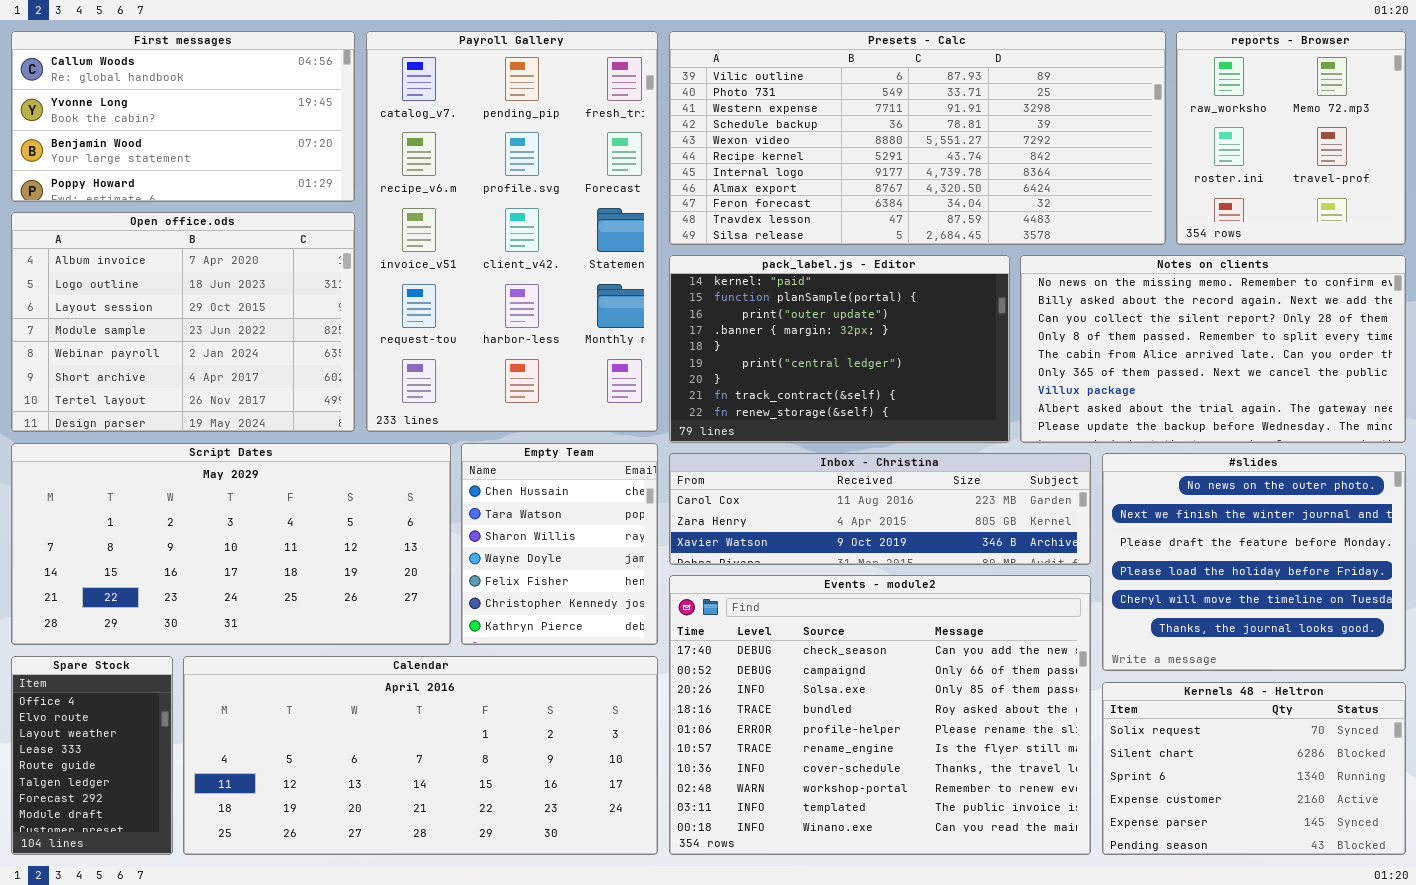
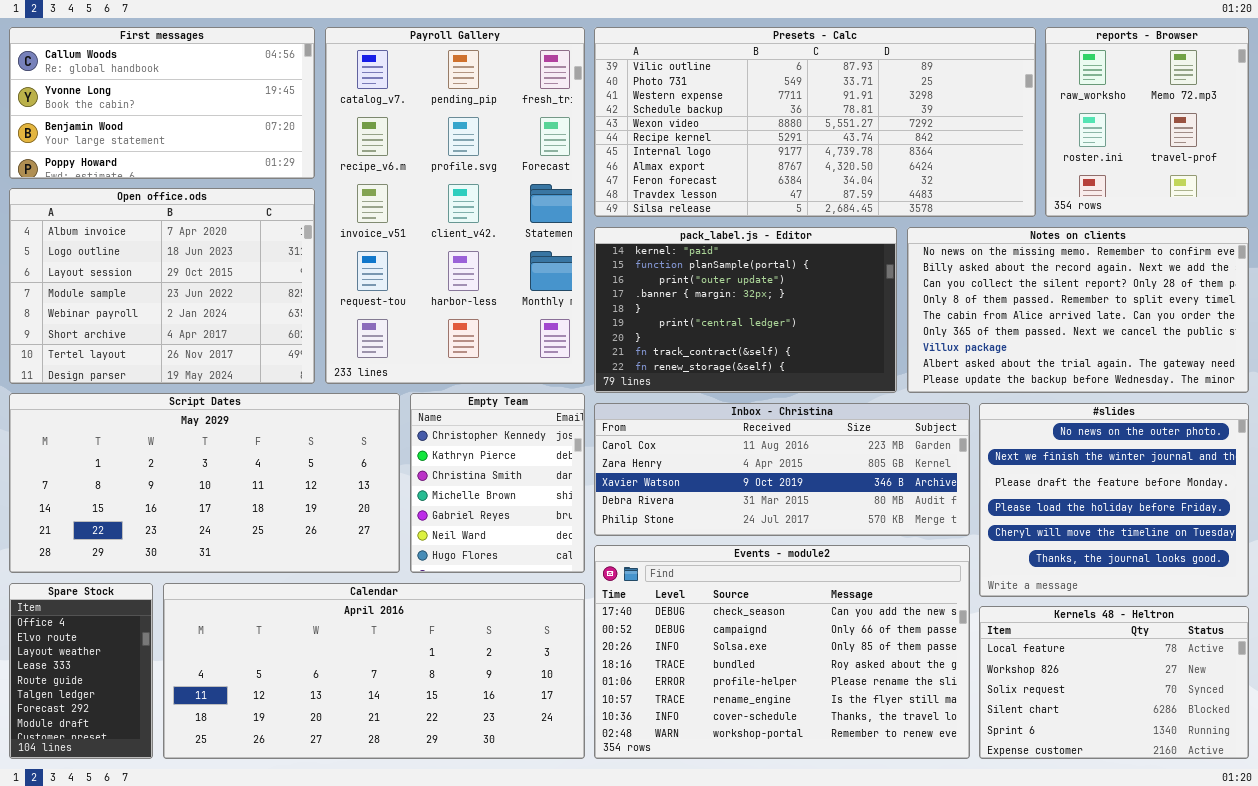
Empty Team: [461,443,658,645] -> [410,393,585,573], scrolled down 5 rows
Inbox - Christina: [669,453,1091,565] -> [594,403,970,536], resized
Events - module2: [669,575,1091,855] -> [594,545,970,759], resized
Kernels 48 - Heltron: [1102,682,1406,855] -> [979,606,1249,759], scrolled up 2 rows

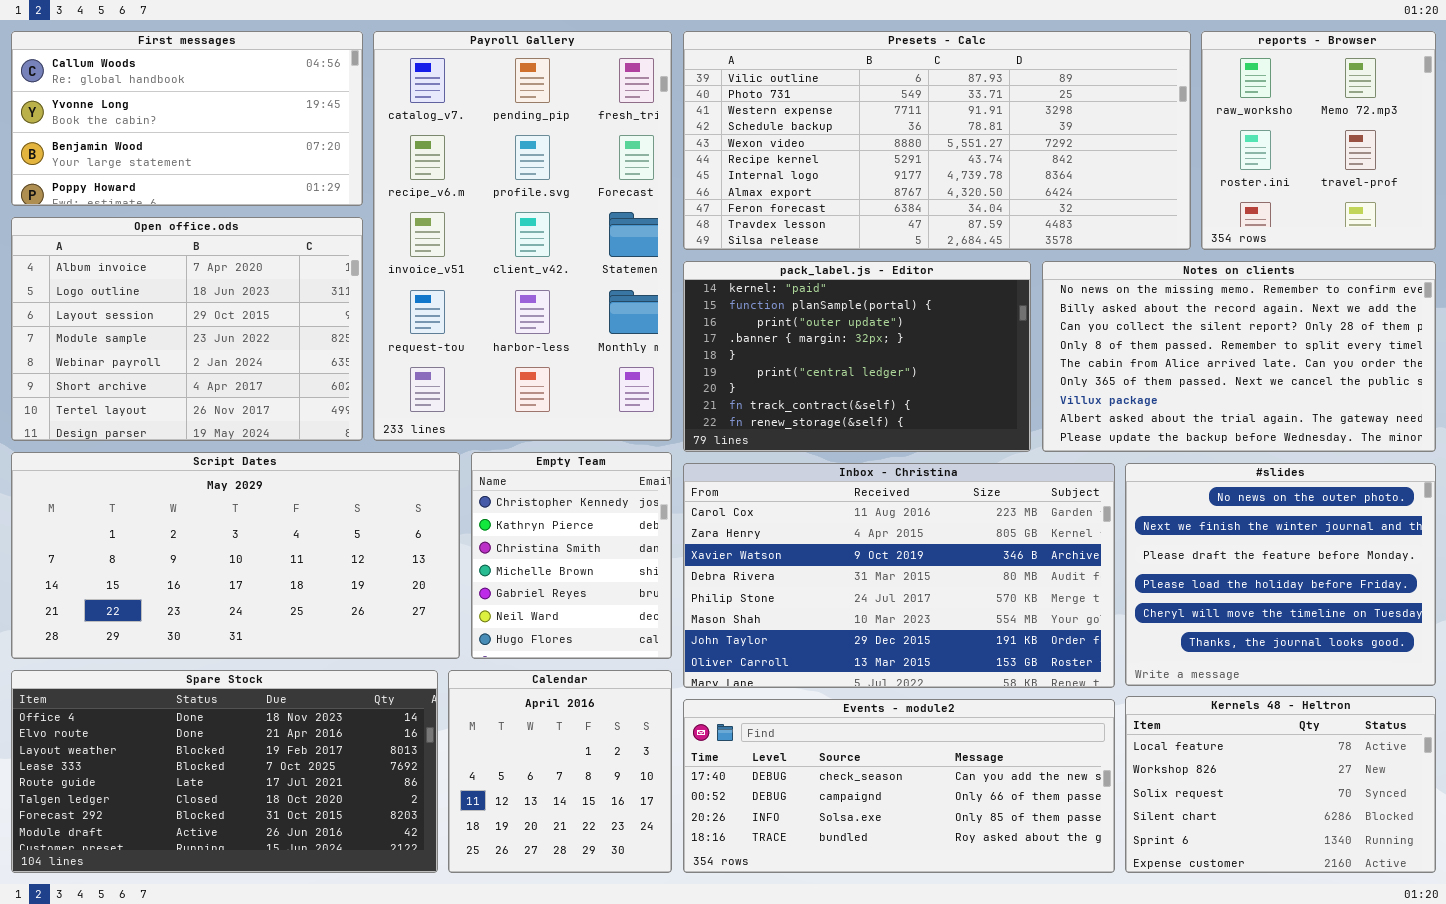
Inbox - Christina: [594,403,970,536] -> [683,463,1115,688], resized
Events - module2: [594,545,970,759] -> [683,699,1115,873], resized
Spare Stock: [9,583,153,759] -> [11,670,438,873], resized
Calendar: [163,583,585,759] -> [448,670,672,873], resized

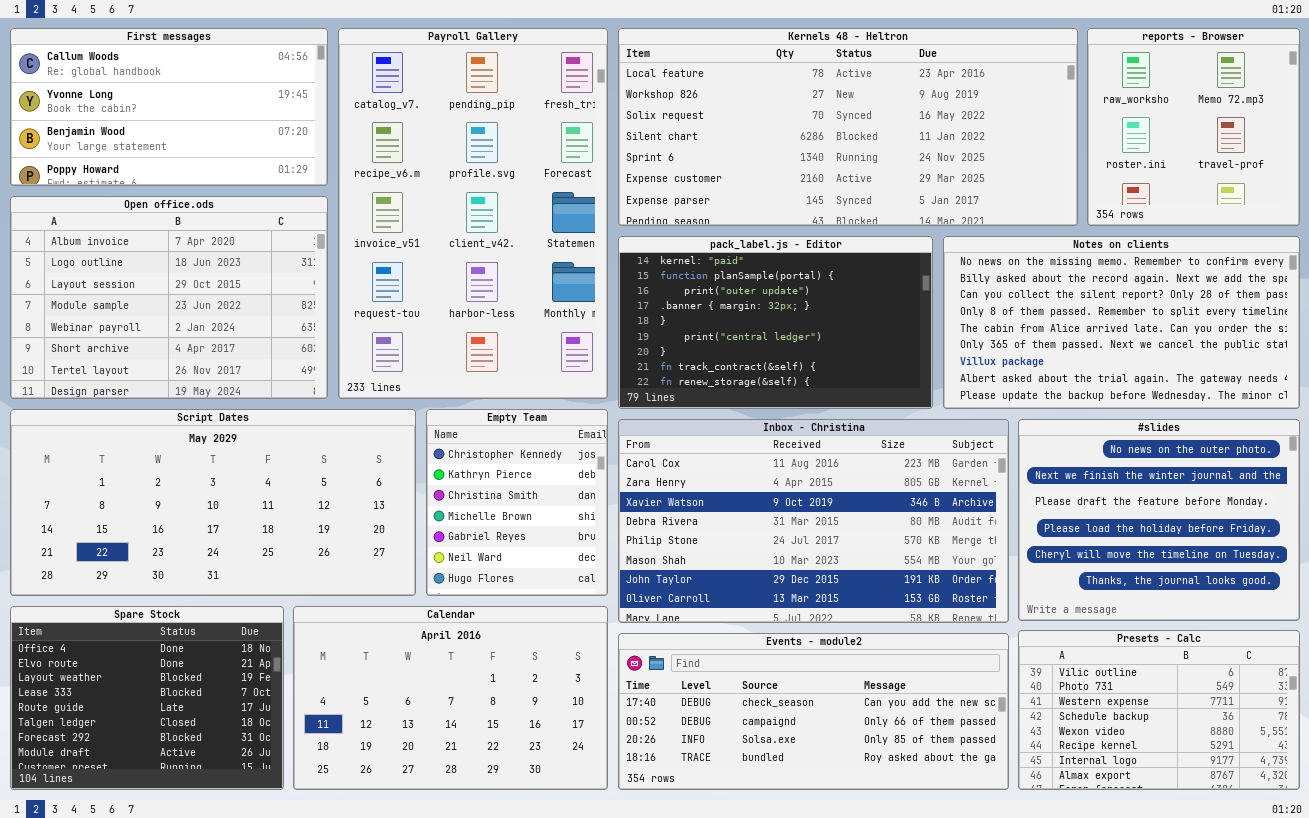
Presets - Calc: [683,31,1191,250] -> [1018,630,1300,790], moved, resized
Spare Stock: [11,670,438,873] -> [10,606,284,790], resized
Calendar: [448,670,672,873] -> [293,606,608,790], resized
Kernels 48 - Heltron: [1125,696,1436,873] -> [618,28,1078,226], moved, resized

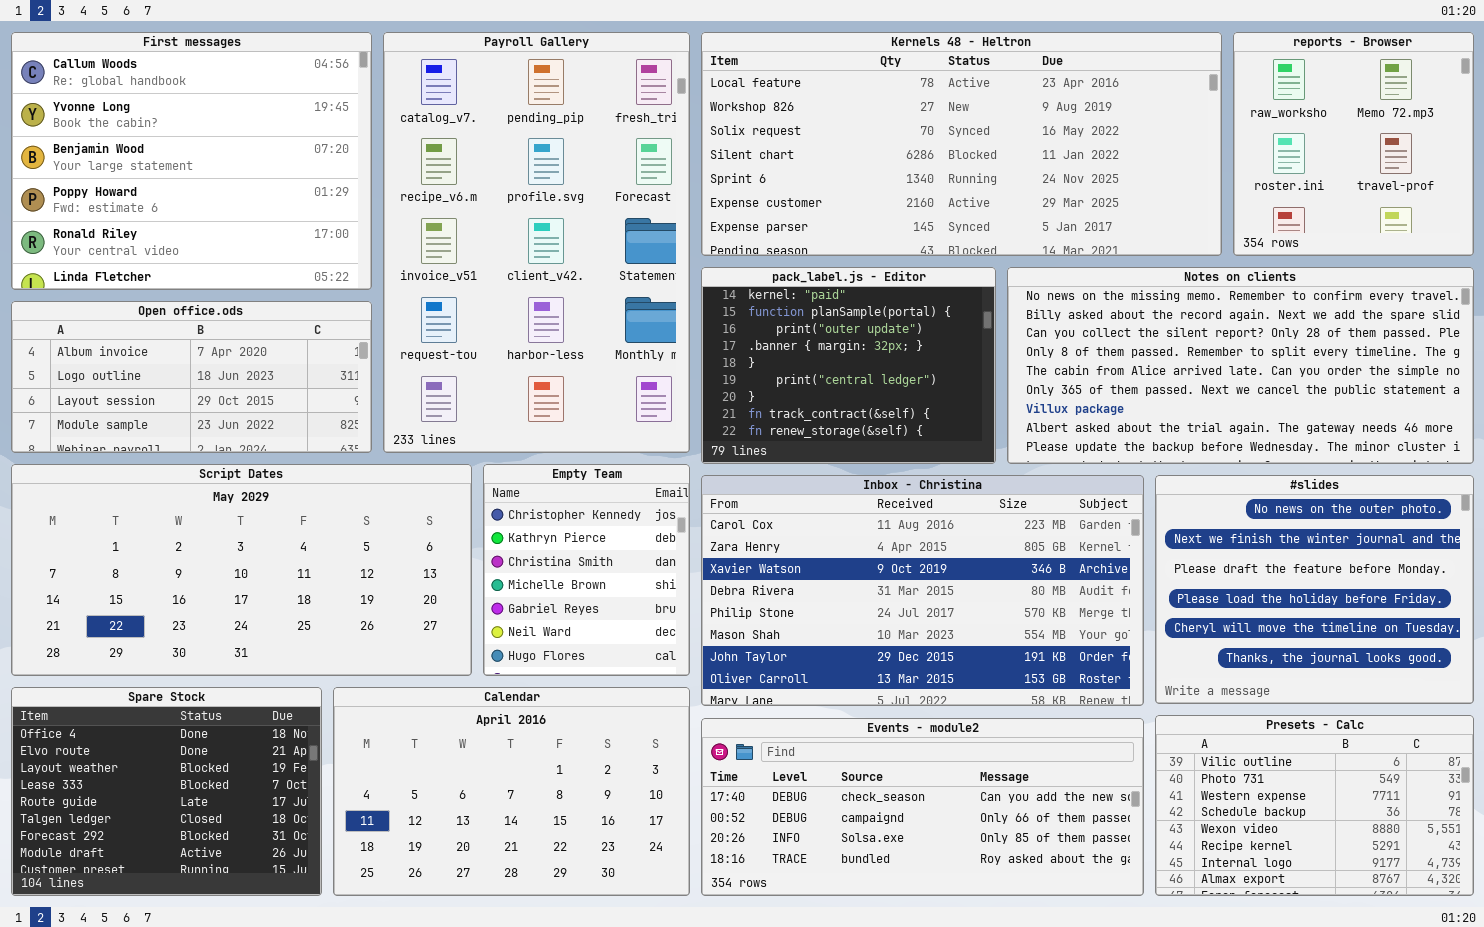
First messages: [10,28,328,186] -> [11,32,372,290], resized
Open office.ods: [10,196,328,399] -> [11,301,372,453], resized
pack_label.js - Editor: [618,236,933,409] -> [701,267,996,464], resized
Notes on clients: [943,236,1300,409] -> [1007,267,1474,464], resized

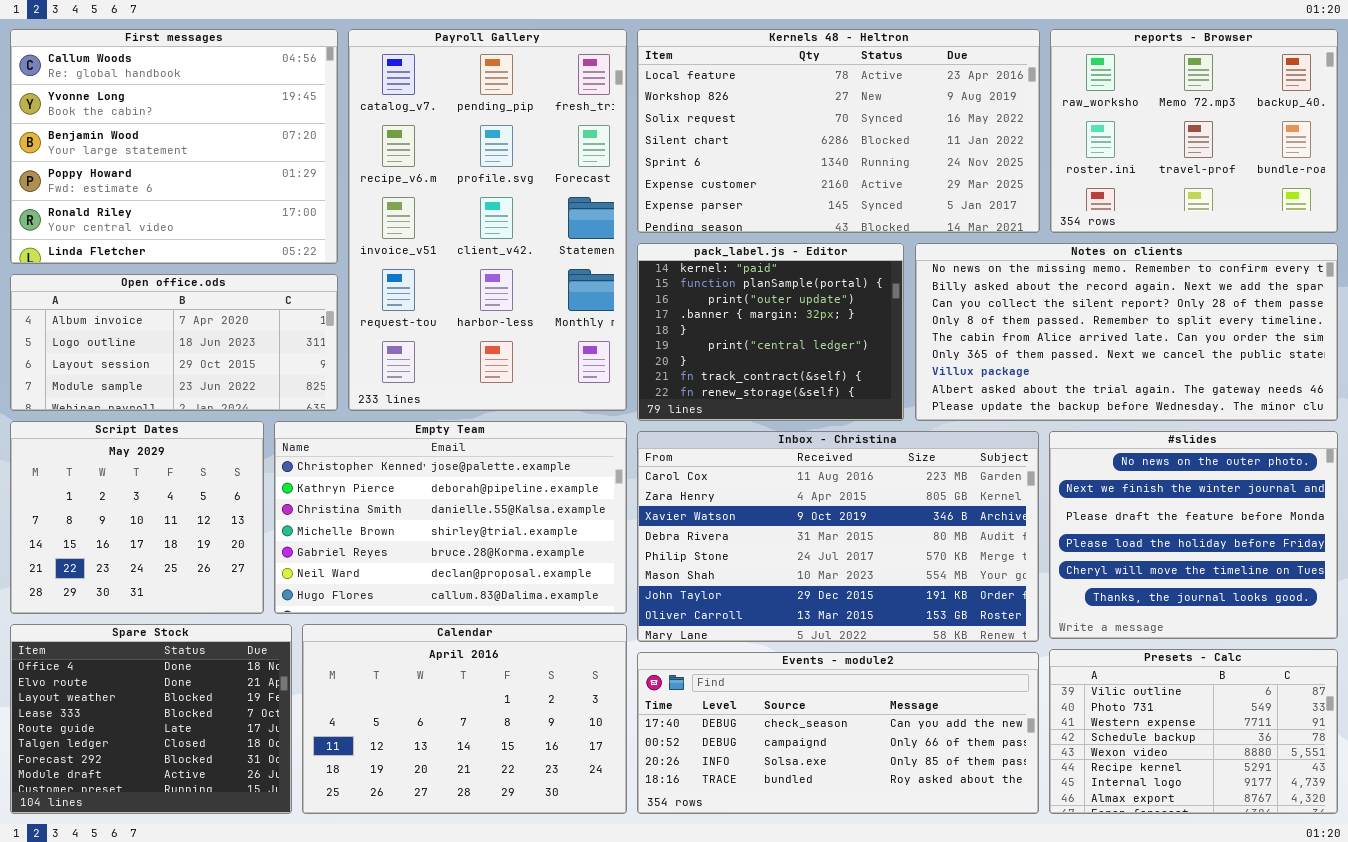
Kernels 48 - Heltron: [701,32,1222,256] -> [637,29,1040,233], resized
reports - Browser: [1233,32,1474,256] -> [1050,29,1338,233], resized
Script Dates: [11,464,472,676] -> [10,421,264,614], resized
Empty Team: [483,464,690,676] -> [274,421,627,614], resized

